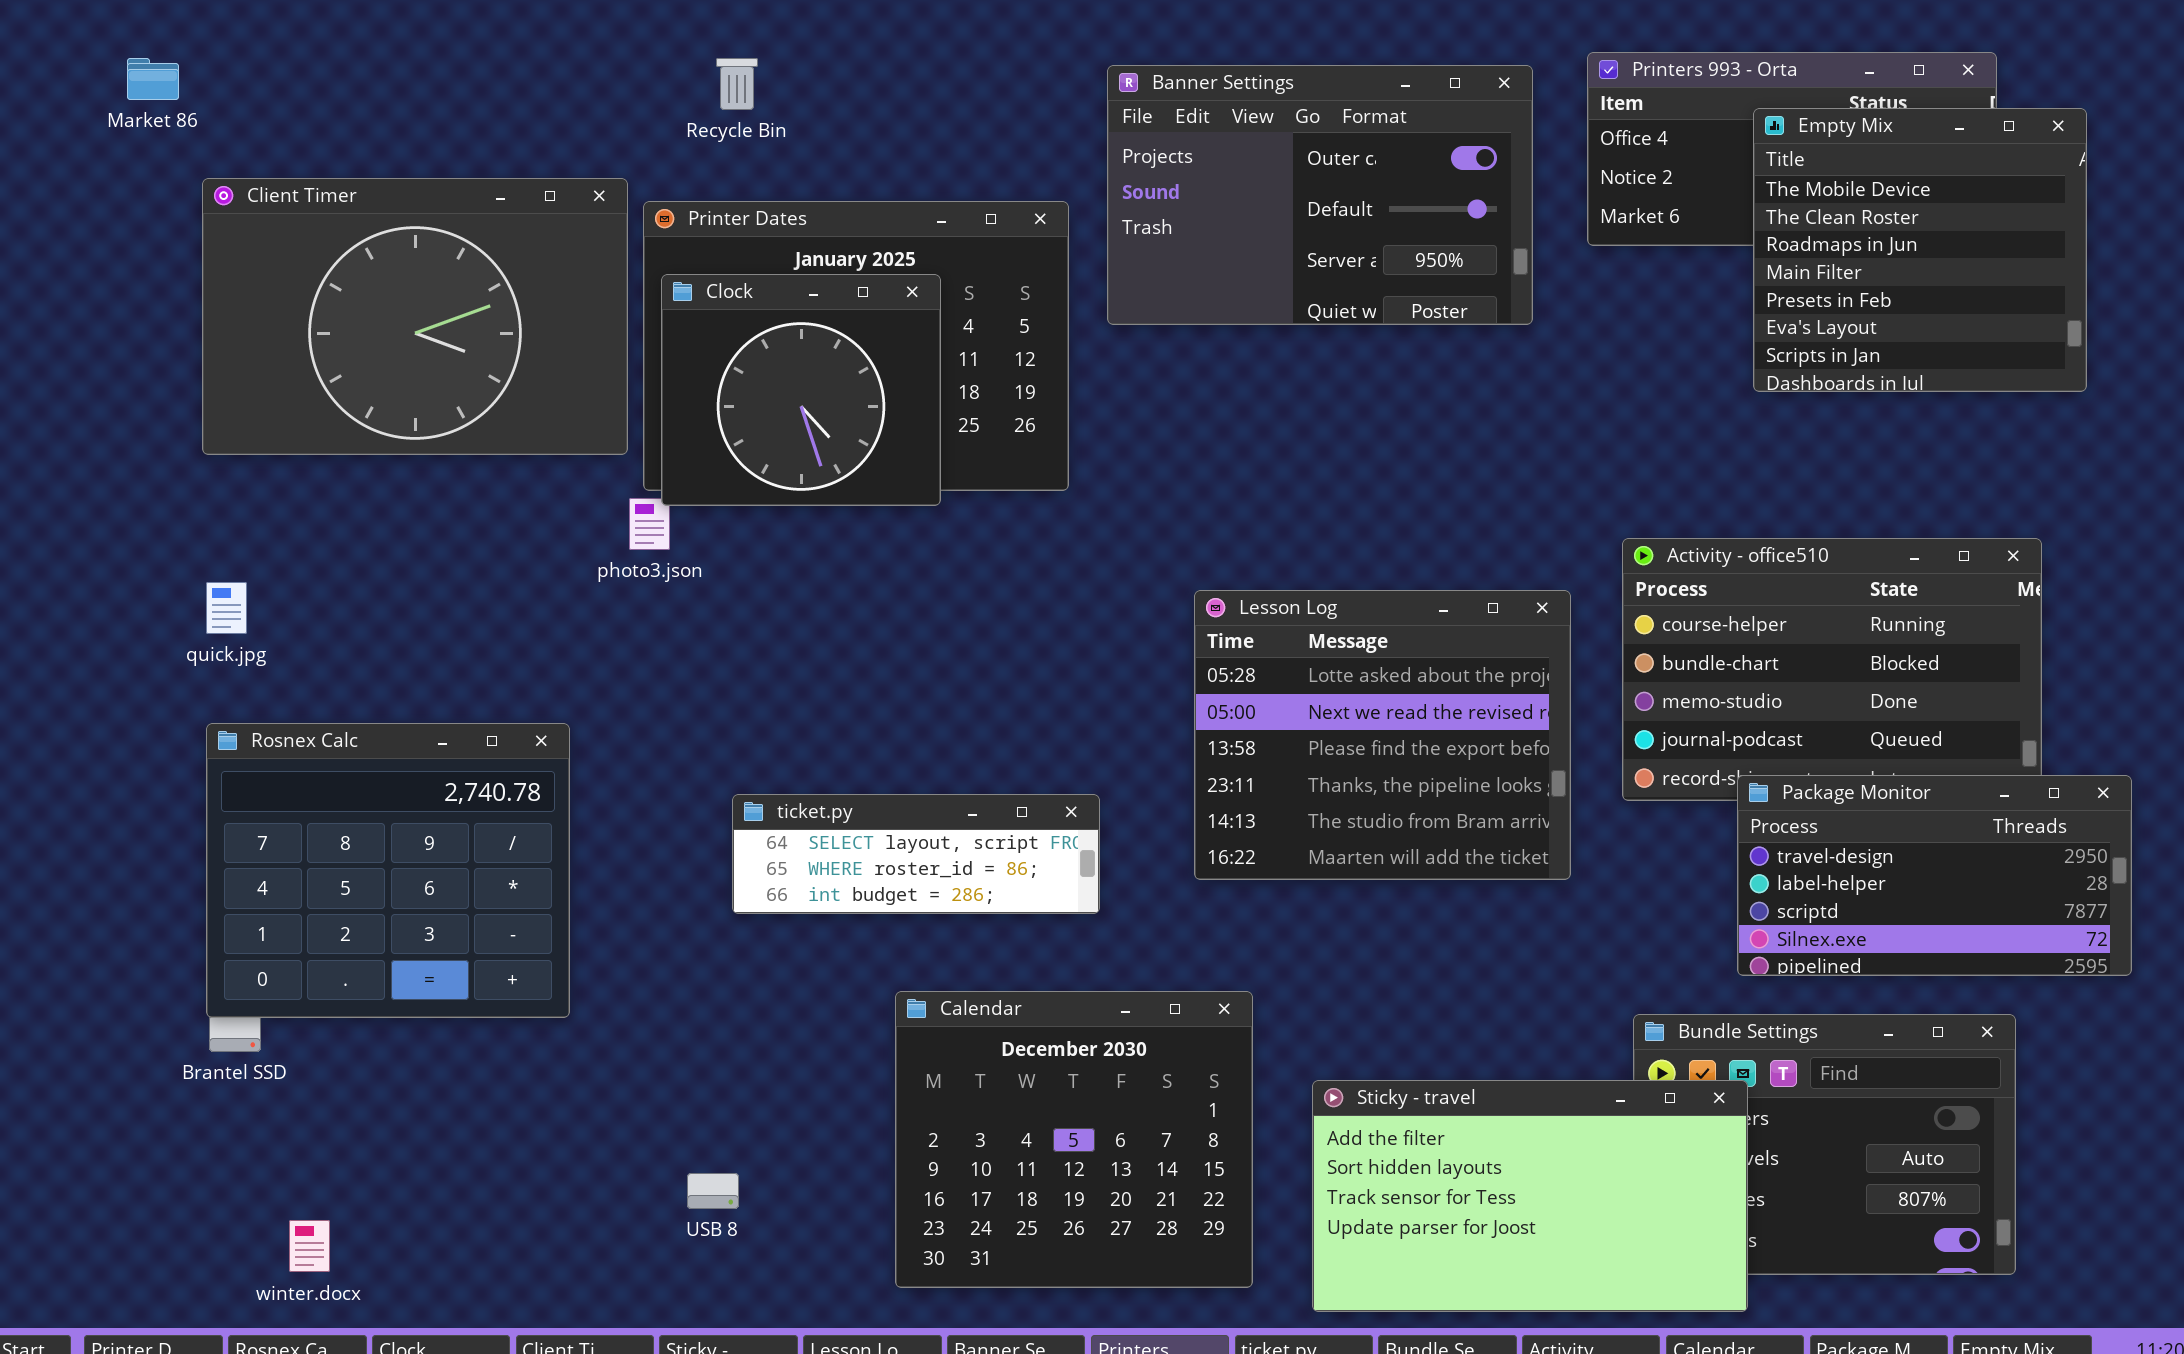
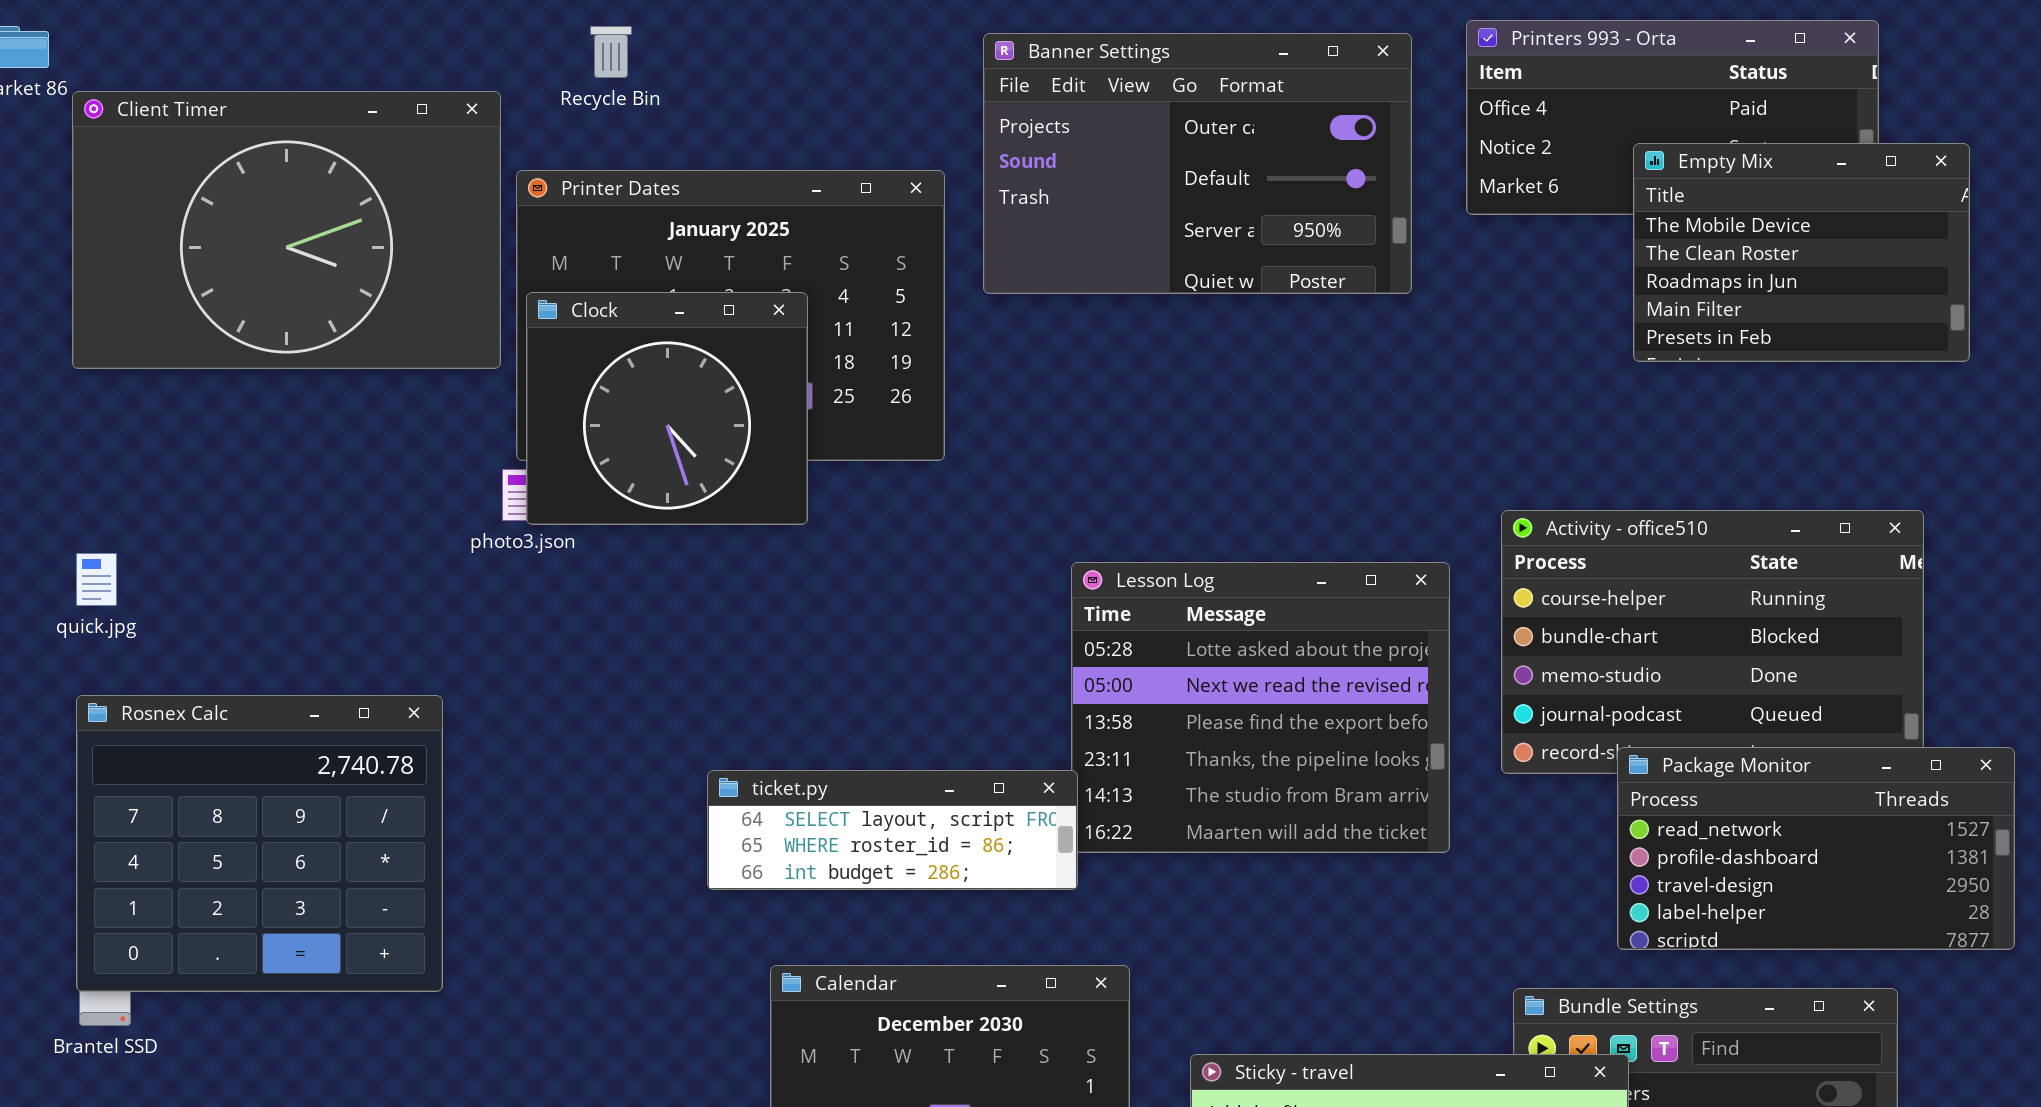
Empty Mix: [1753,108,2087,392] -> [1633,143,1970,362], resized
Client Timer: [202,178,628,455] -> [72,91,501,369], moved
Clock: [661,274,941,506] -> [526,292,808,525], moved
Package Monitor: [1737,775,2132,976] -> [1617,747,2015,950], scrolled up 2 rows
ticket.py: [732,794,1100,914] -> [707,770,1078,890], moved

